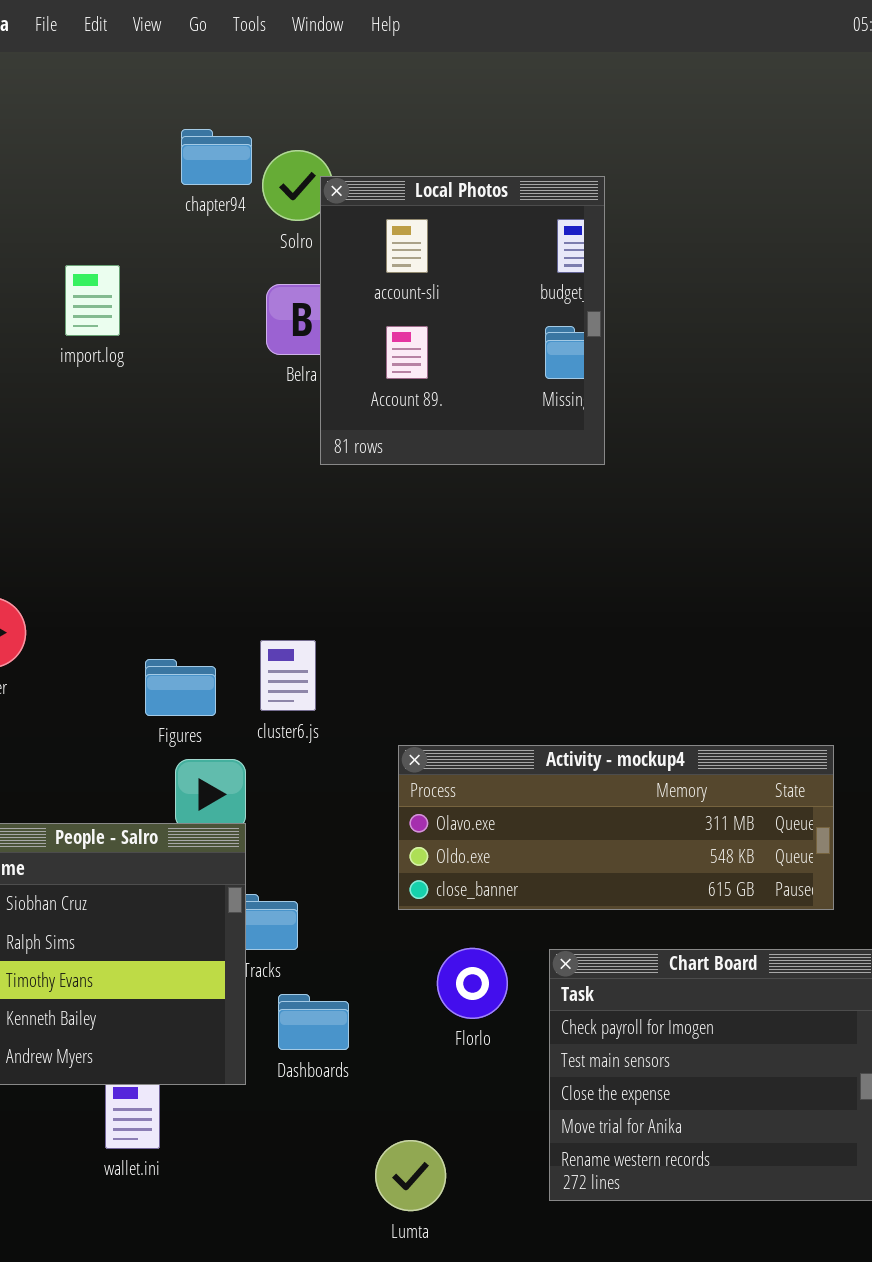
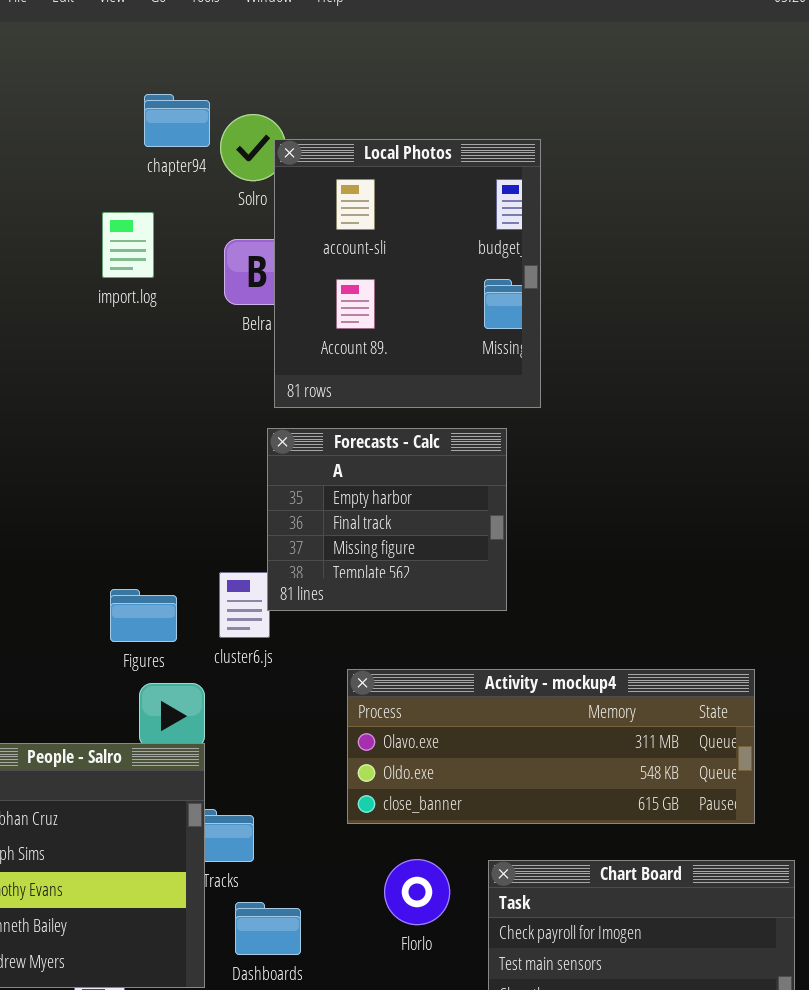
import.log: [65,265,120,336] -> [102,212,154,278], moved
Forecasts - Calc: none -> [267,428,507,611], opened

